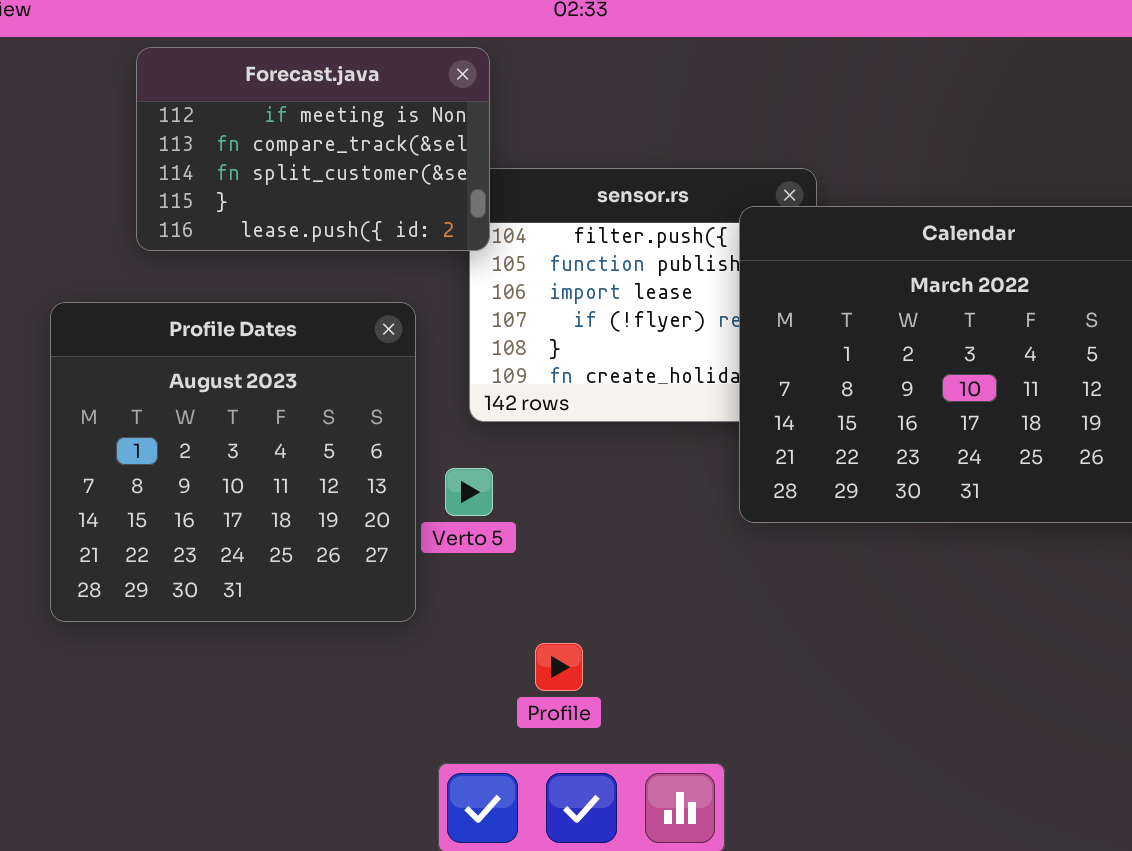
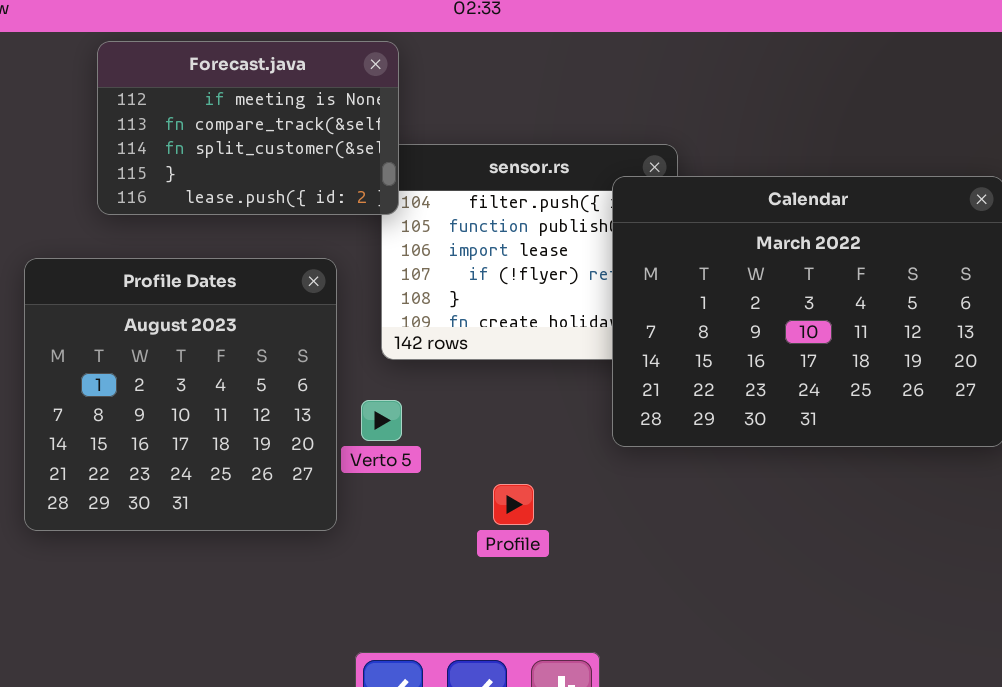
Profile: [535,643,583,691] -> [493,484,534,525], moved

